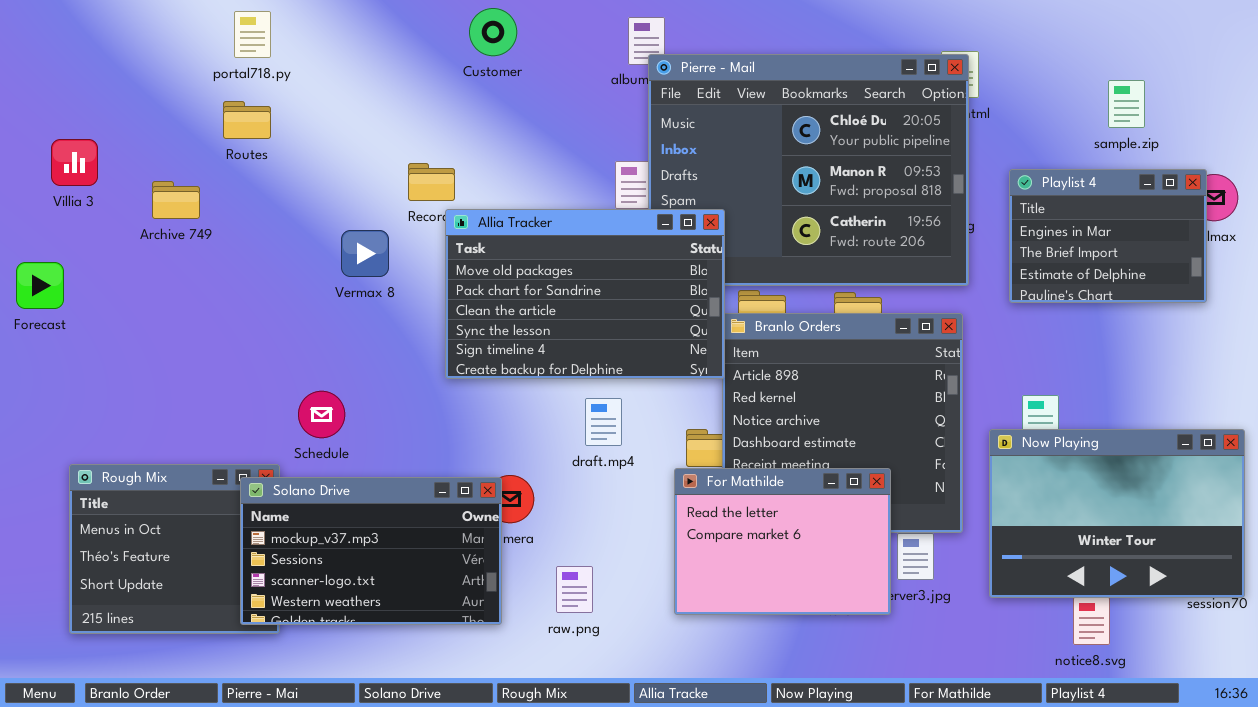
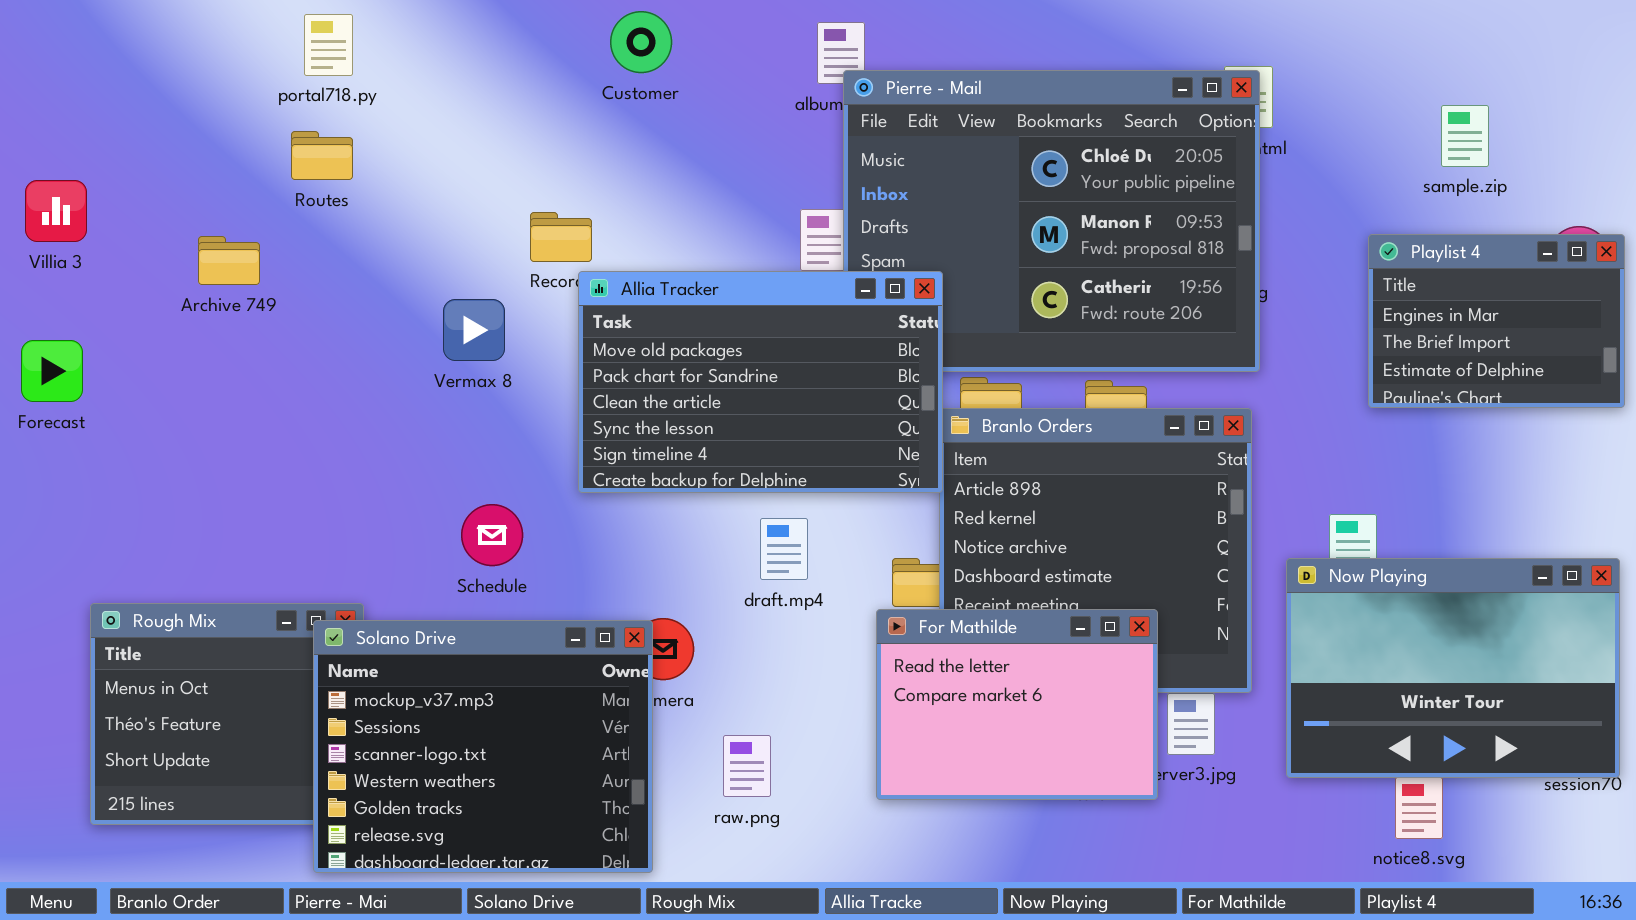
Villia 3: [51,139,98,186] -> [25,180,87,242], moved
Playlist 4: [1009,169,1207,303] -> [1368,234,1625,408], moved
Schedule: [298,391,345,438] -> [461,504,523,566], moved
Solano Drive: [240,477,502,625] -> [313,620,653,873], resized

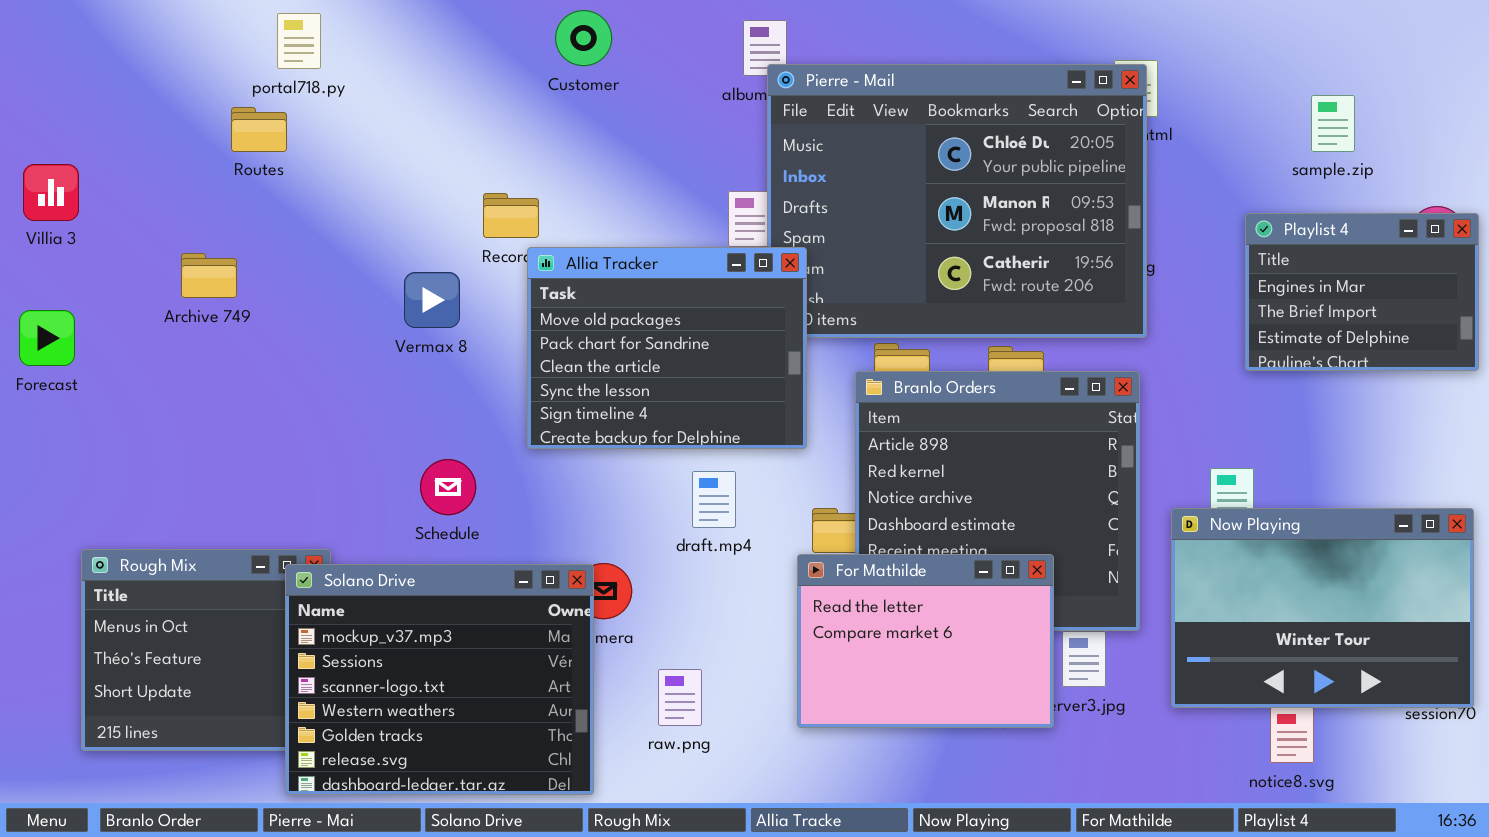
Routes: [291,131,353,180] -> [231,107,287,152], moved
Archive 749: [198,236,260,285] -> [181,253,237,298], moved
Allia Tracker: [578,271,943,493] -> [527,247,807,449], resized

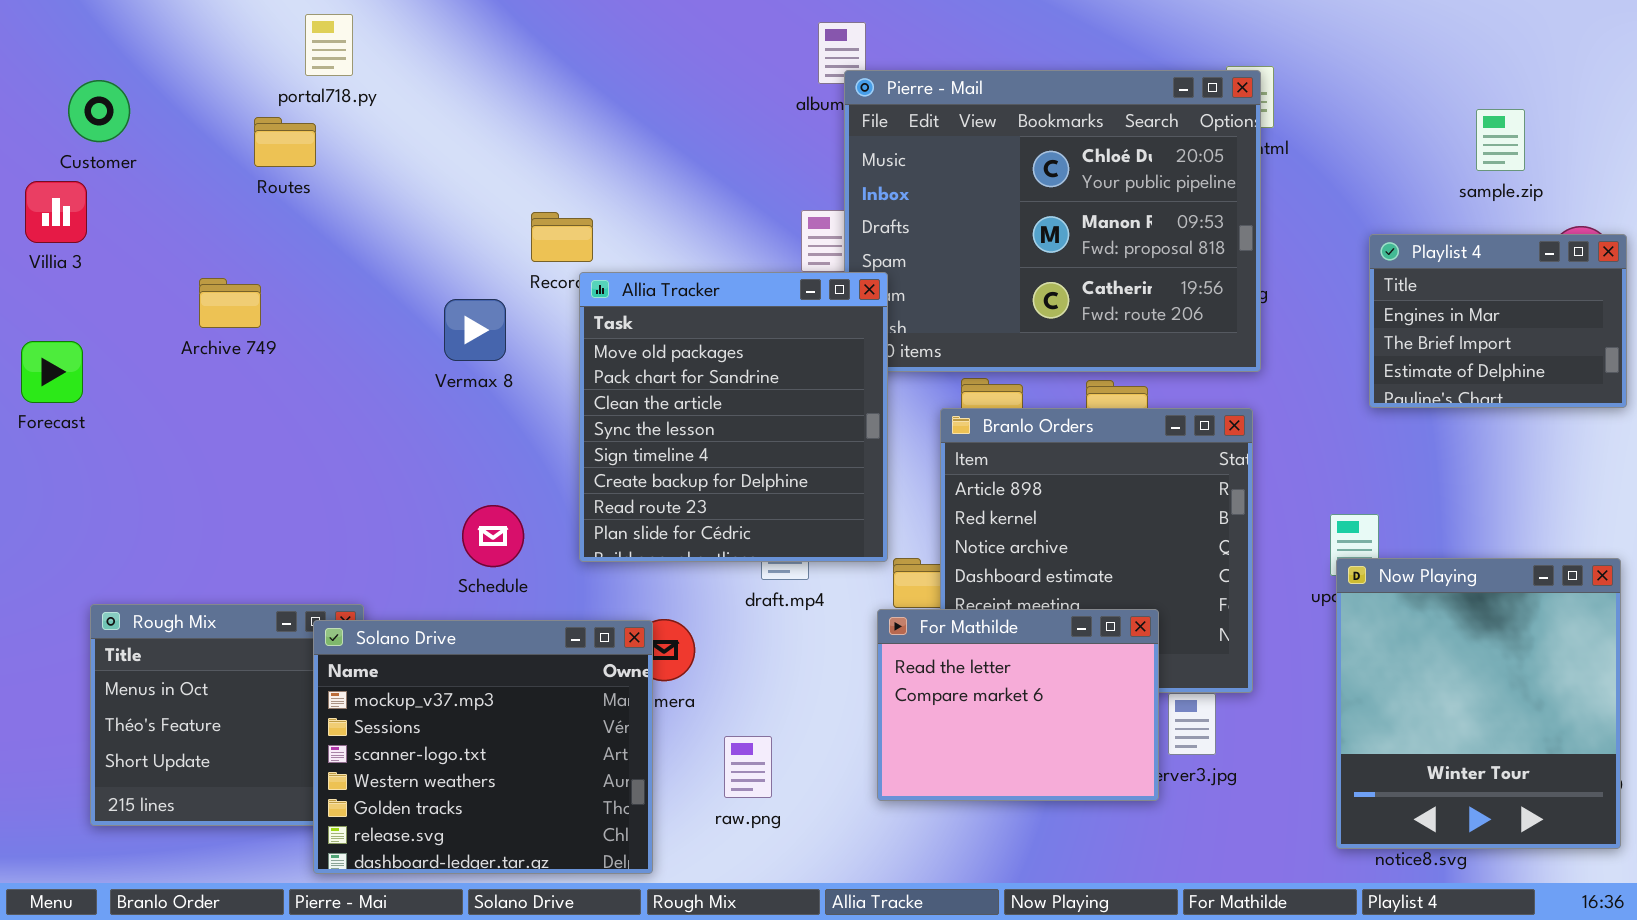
Customer: [555,10,612,66] -> [68,80,130,142], moved
sample.zip: [1311,95,1355,152] -> [1476,109,1525,171], moved
Allia Tracker: [527,247,807,449] -> [579,272,888,562], resized
Now Playing: [1171,508,1474,708] -> [1336,558,1621,849], resized

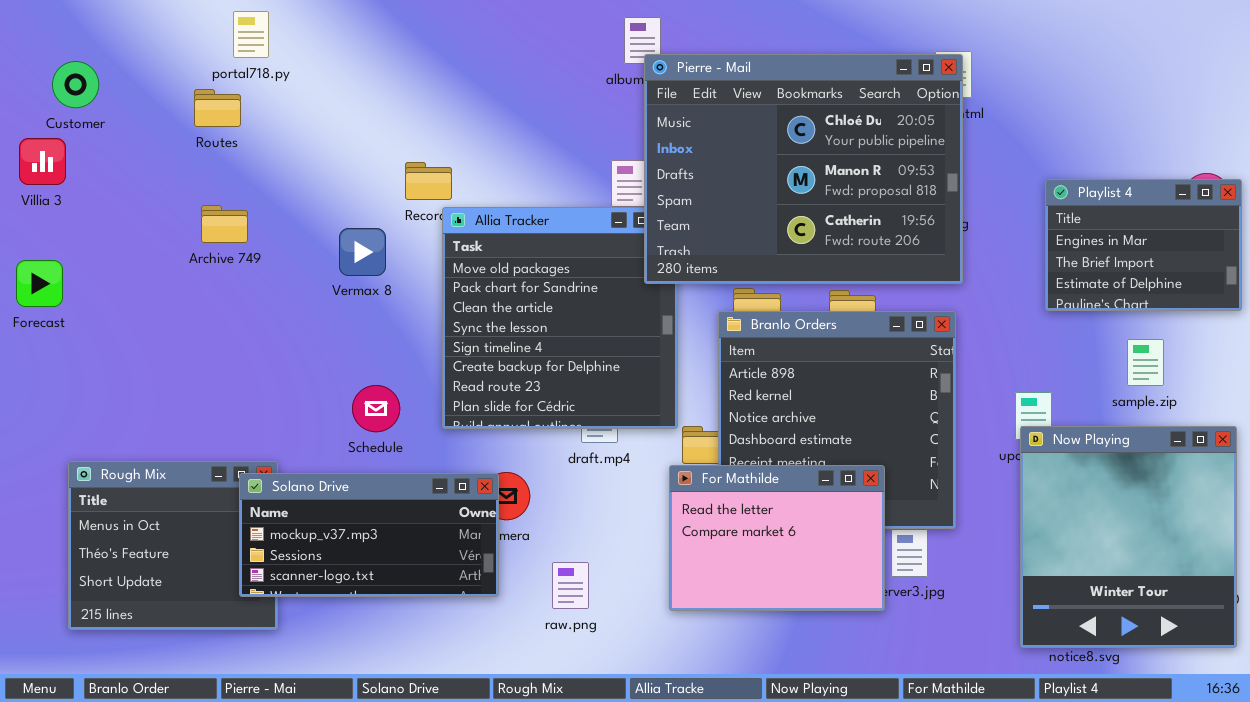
Pierre - Mail: [844,70,1261,372] -> [644,54,963,284], raised
sample.zip: [1476,109,1525,171] -> [1127,339,1164,386], moved
Archive 749: [199,278,261,328] -> [201,205,248,243], moved
Solano Drive: [313,620,653,874] -> [239,473,499,597], resized

